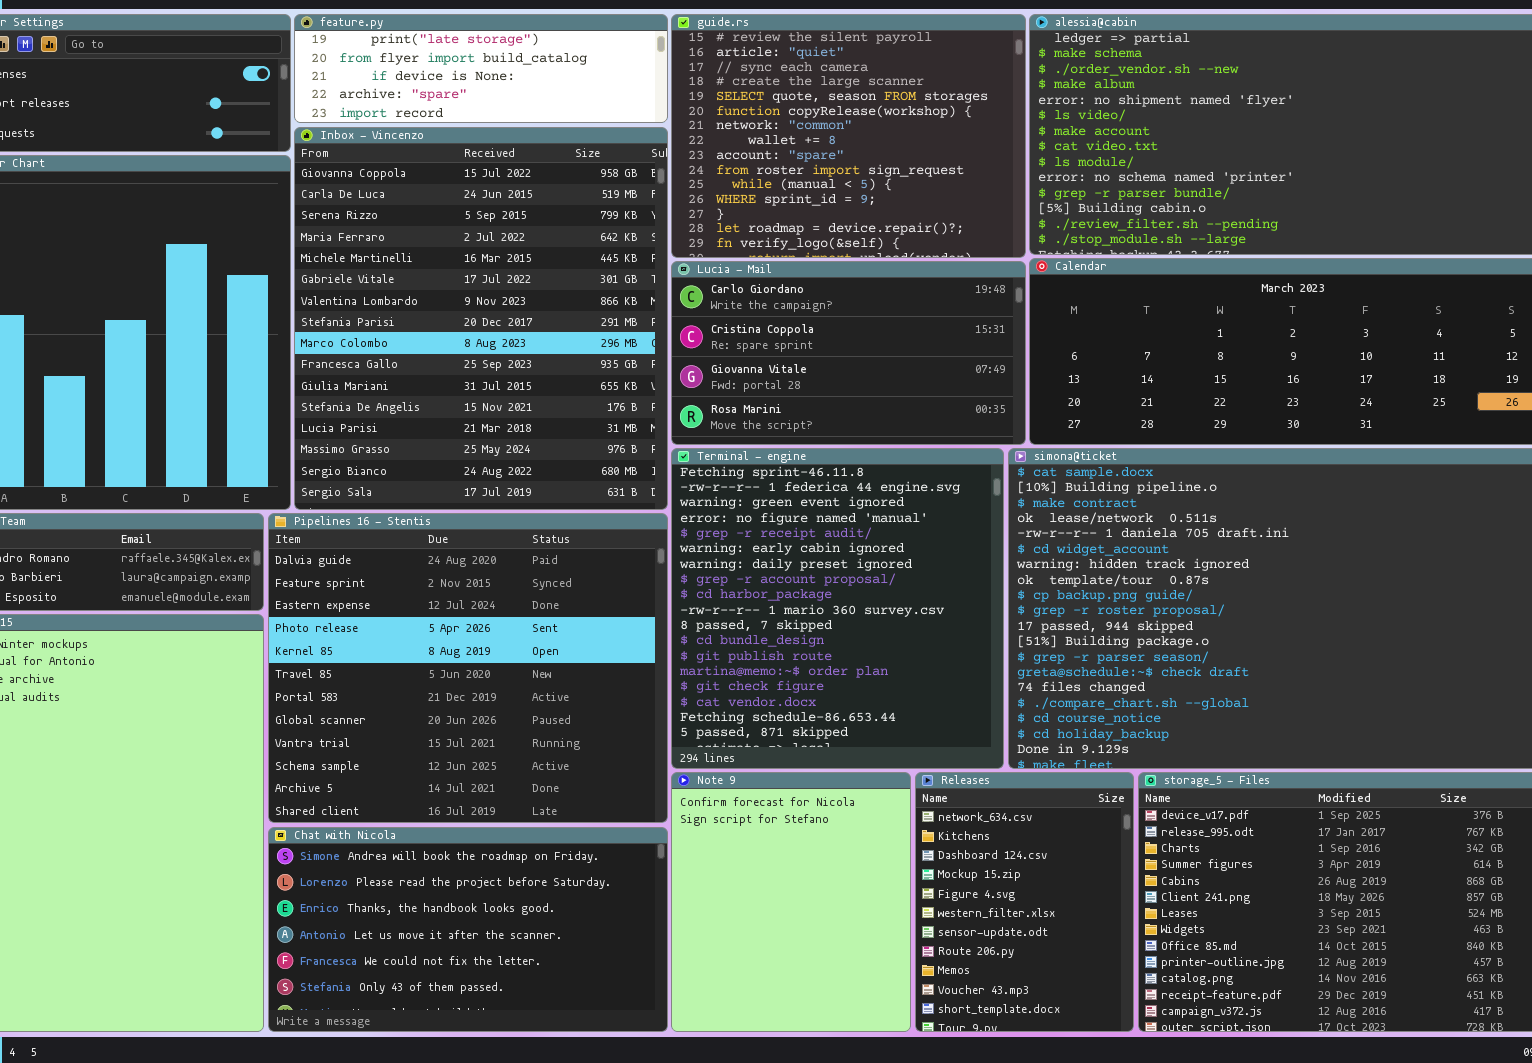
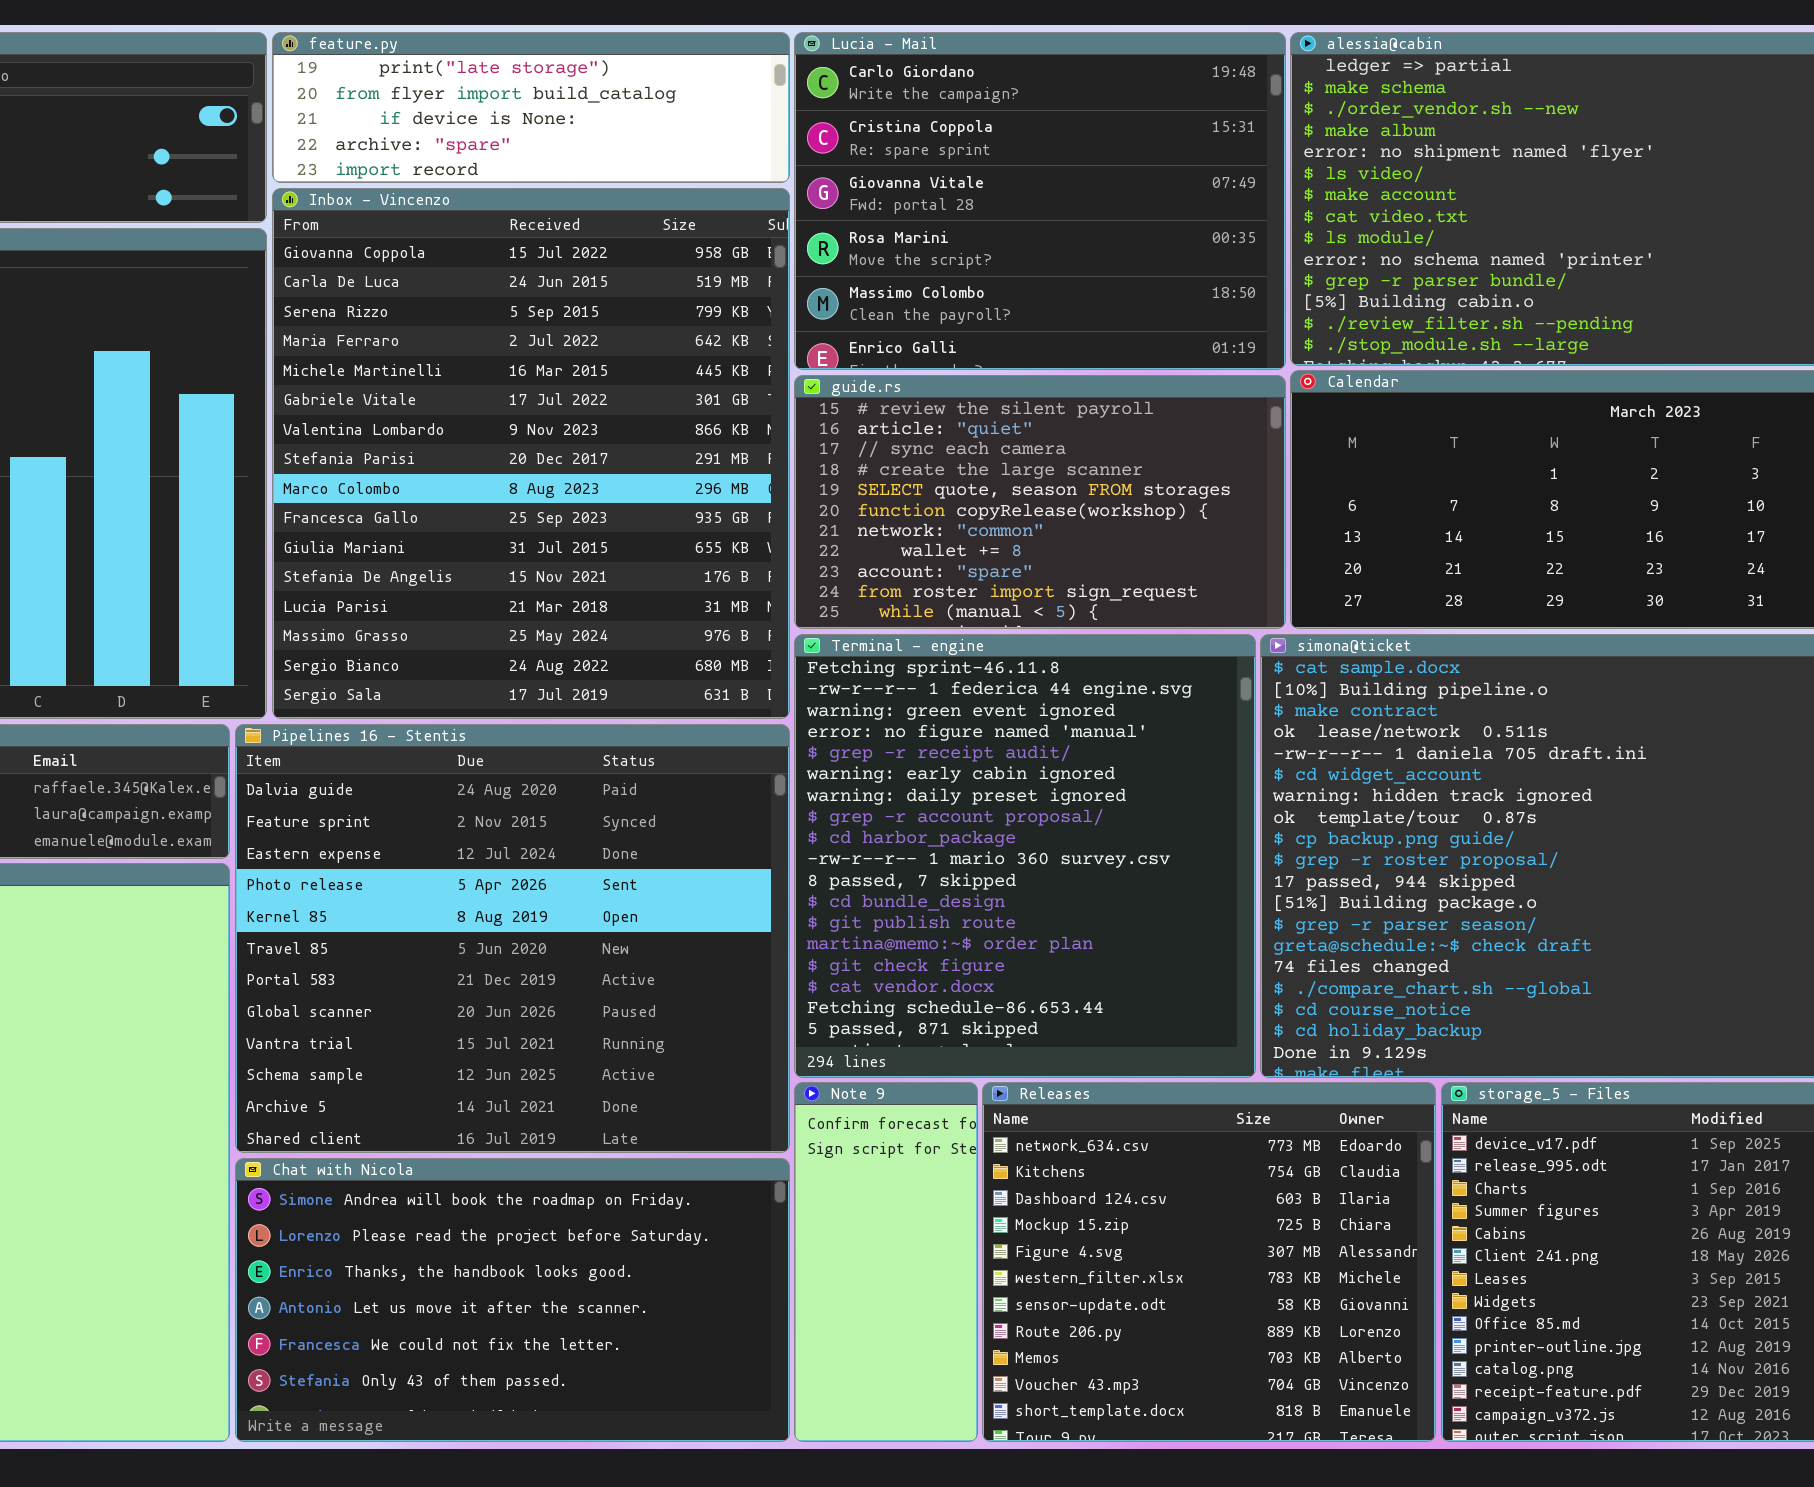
guide.rs: [671,14,1026,258] -> [794,375,1286,629], moved, resized
Lucia - Mail: [671,261,1026,445] -> [794,32,1286,370], moved, resized
Note 9: [671,772,911,1032] -> [794,1082,978,1442], resized
Releases: [915,772,1134,1032] -> [982,1082,1436,1442], resized

